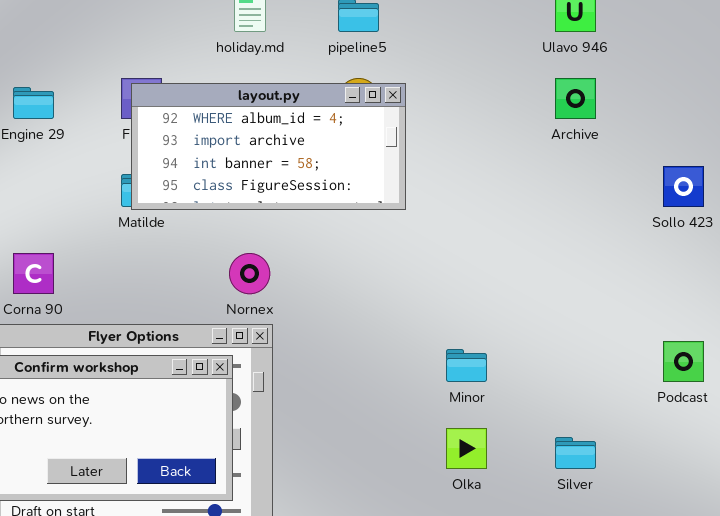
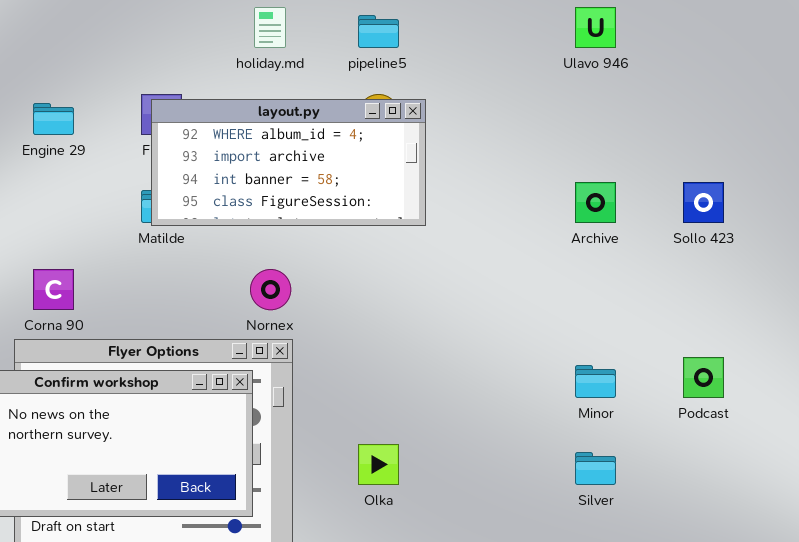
Archive: [555,78,596,119] -> [575,182,616,223], moved
Minor: [446,349,487,382] -> [575,365,616,398], moved
Olka: [446,428,487,469] -> [358,444,399,485], moved

